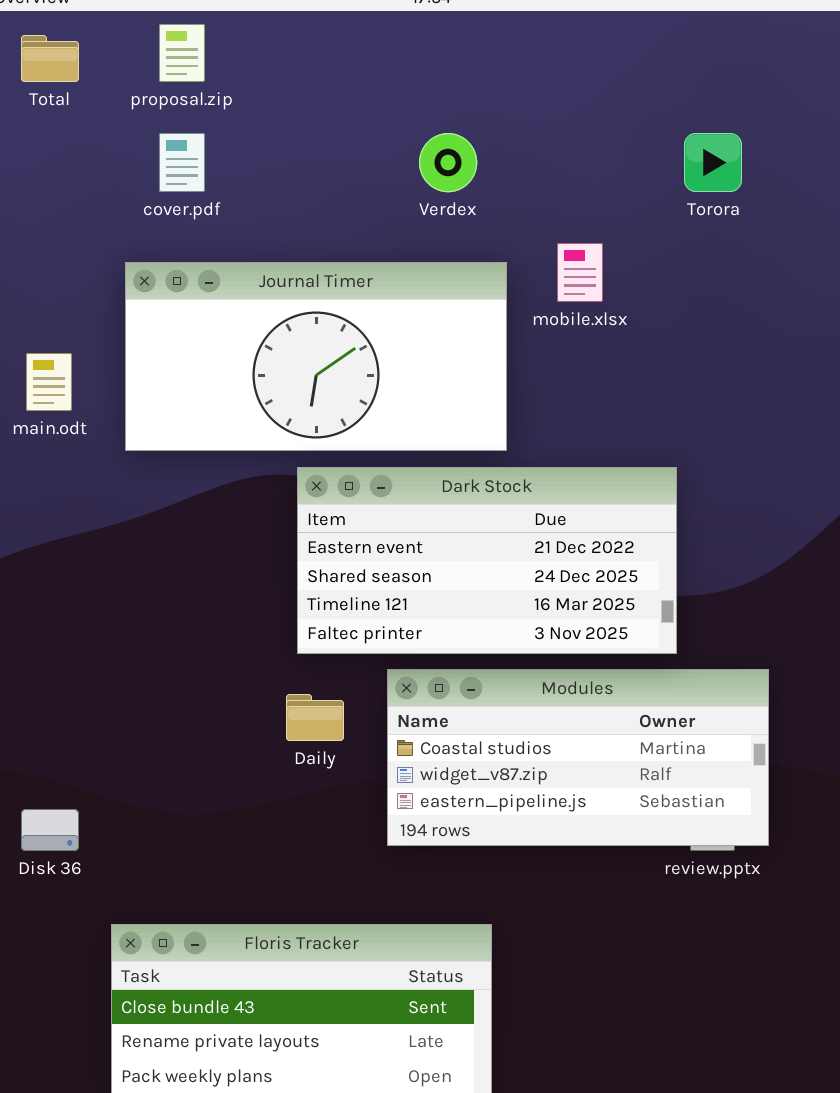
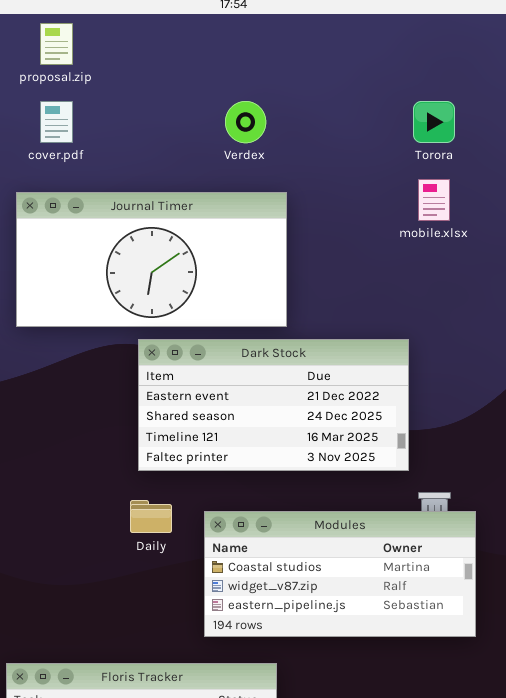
mobile.xlsx: [557,243,603,302] -> [418,179,450,221], moved
Modules: [387,669,769,846] -> [204,511,476,637], moved

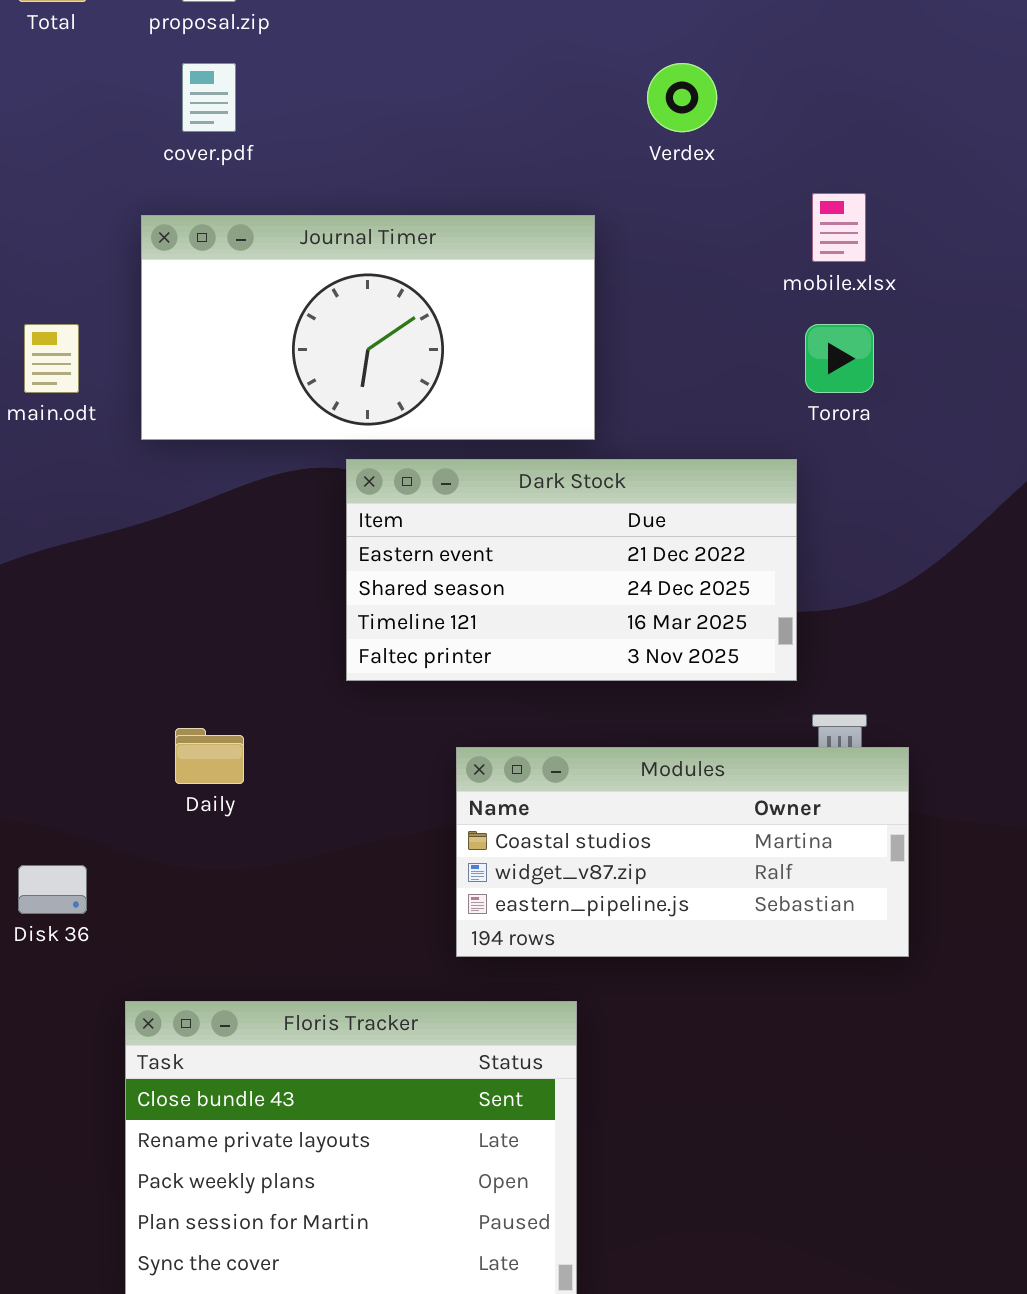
Verdex: [225,101,266,143] -> [647,63,717,132], moved
Torora: [413,101,455,143] -> [805,324,874,393], moved
Daily: [130,500,172,533] -> [175,728,244,784], moved

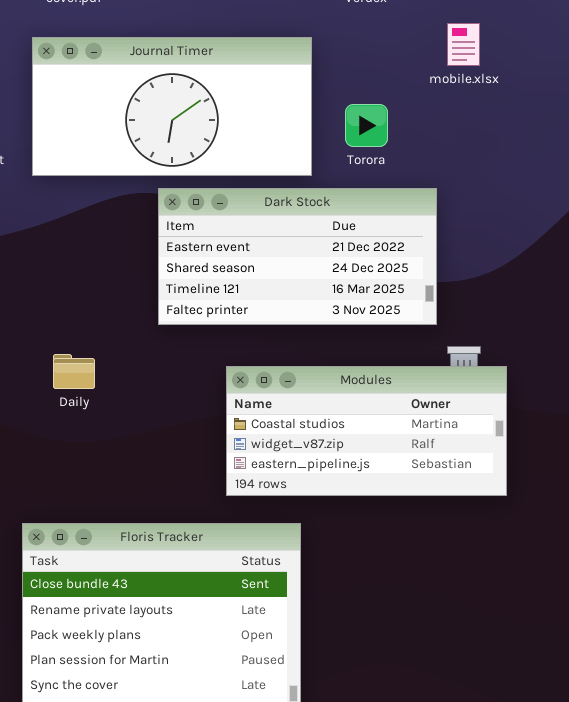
Torora: [805,324,874,393] -> [345,104,388,147], moved

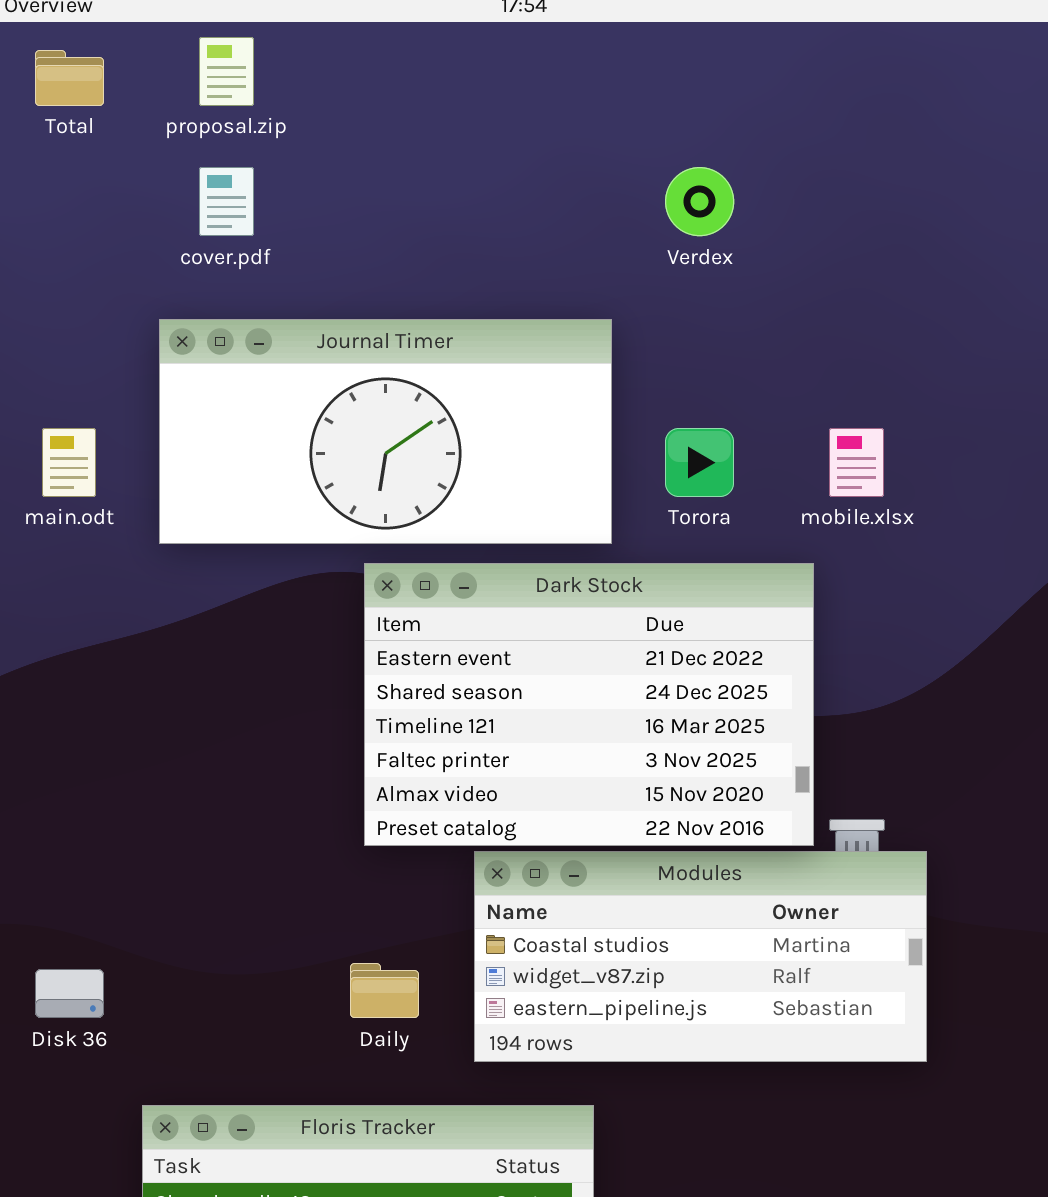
mobile.xlsx: [447,23,480,66] -> [829,428,884,497], moved
Dark Stock: [158,188,437,325] -> [364,563,814,846], resized
Daily: [53,354,95,389] -> [350,963,419,1018], moved

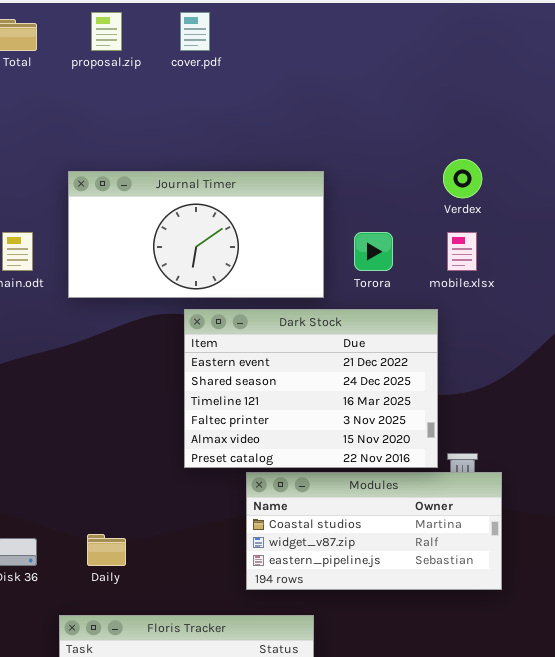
cover.pdf: [199,167,254,236] -> [180,12,210,51], moved
Verdex: [665,167,734,236] -> [443,159,482,198], moved
Daily: [350,963,419,1018] -> [87,534,126,566], moved

